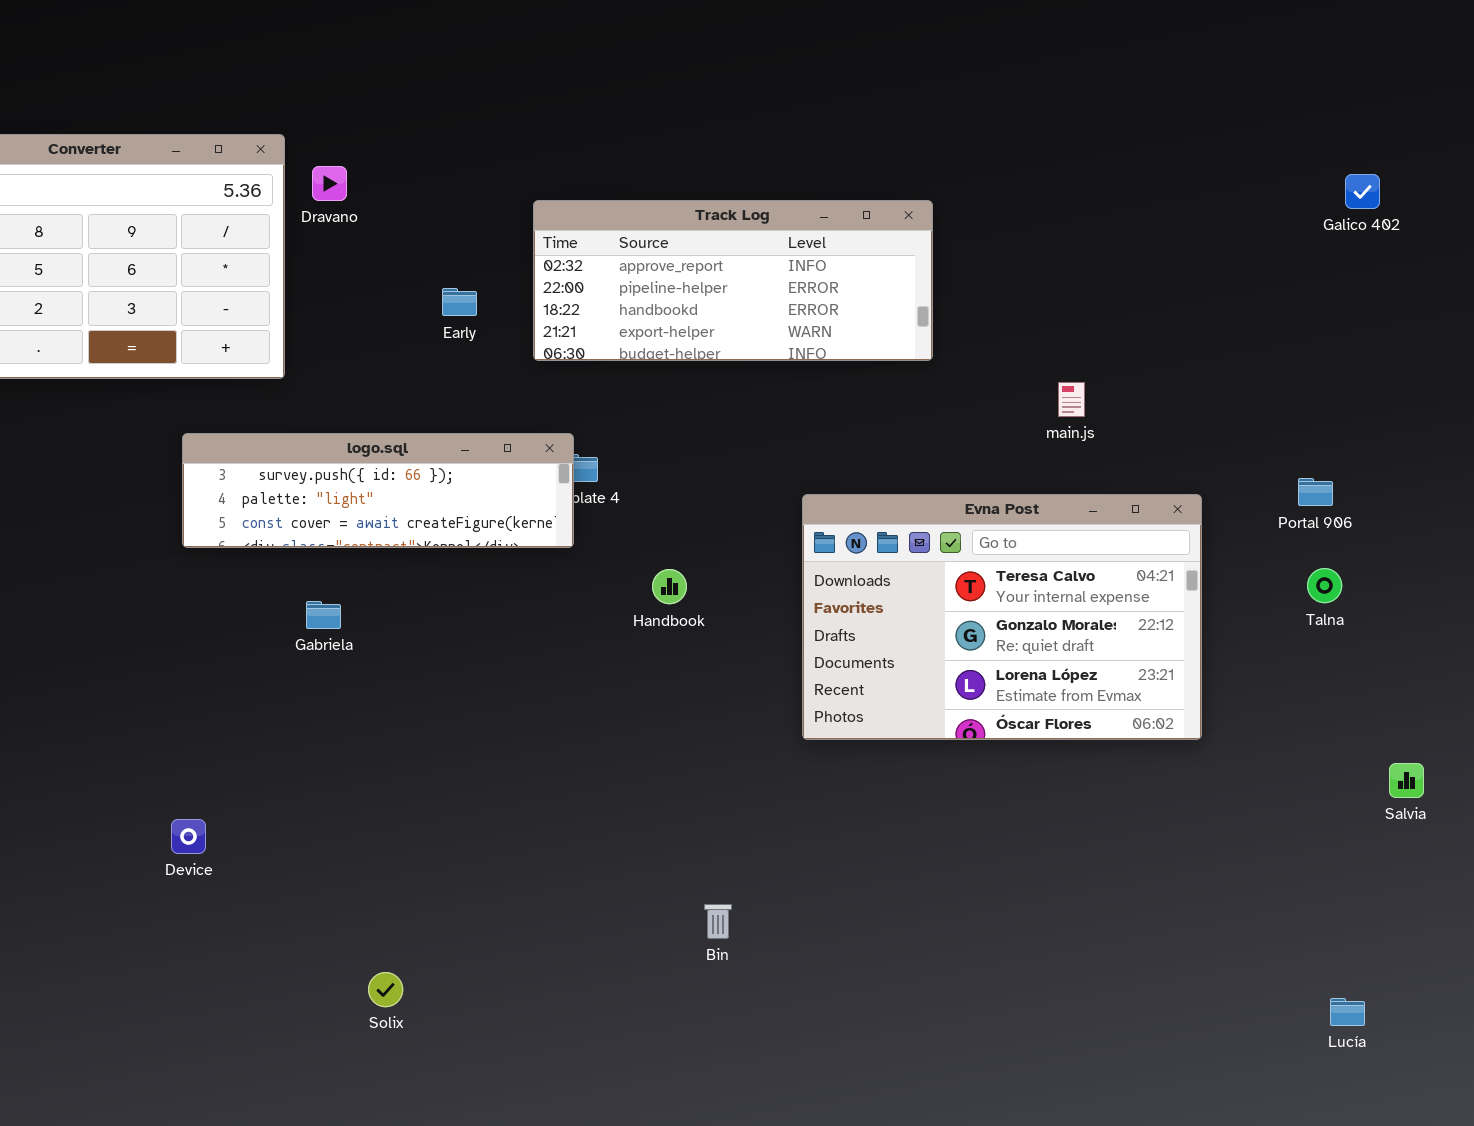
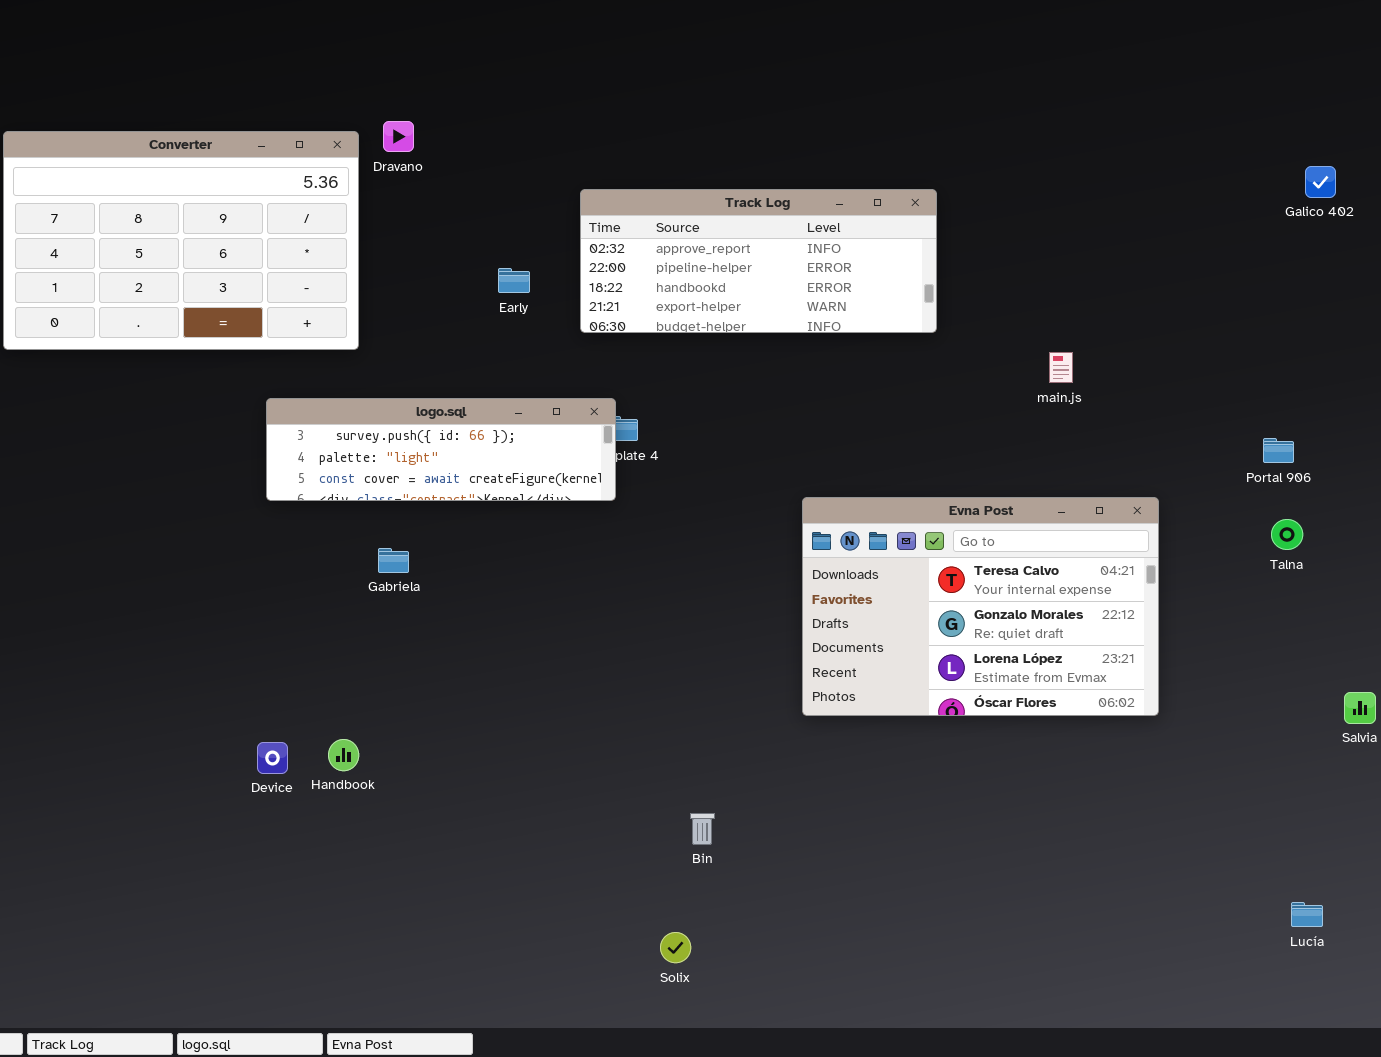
Dravano: [312,166,347,201] -> [383,121,414,152], moved
Evna Post: [802,494,1202,740] -> [802,497,1159,716], moved
Handbook: [652,569,687,604] -> [328,739,359,771], moved
Bin: [704,904,732,939] -> [690,813,715,845], moved
Solix: [368,972,403,1007] -> [660,932,691,963], moved

